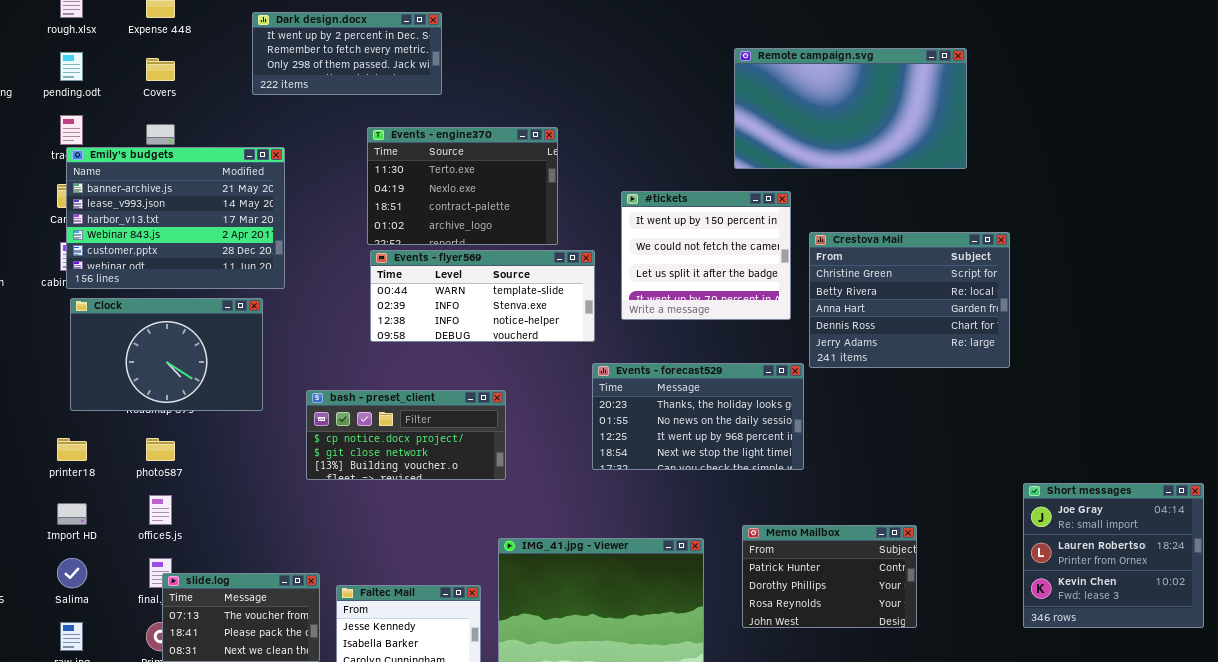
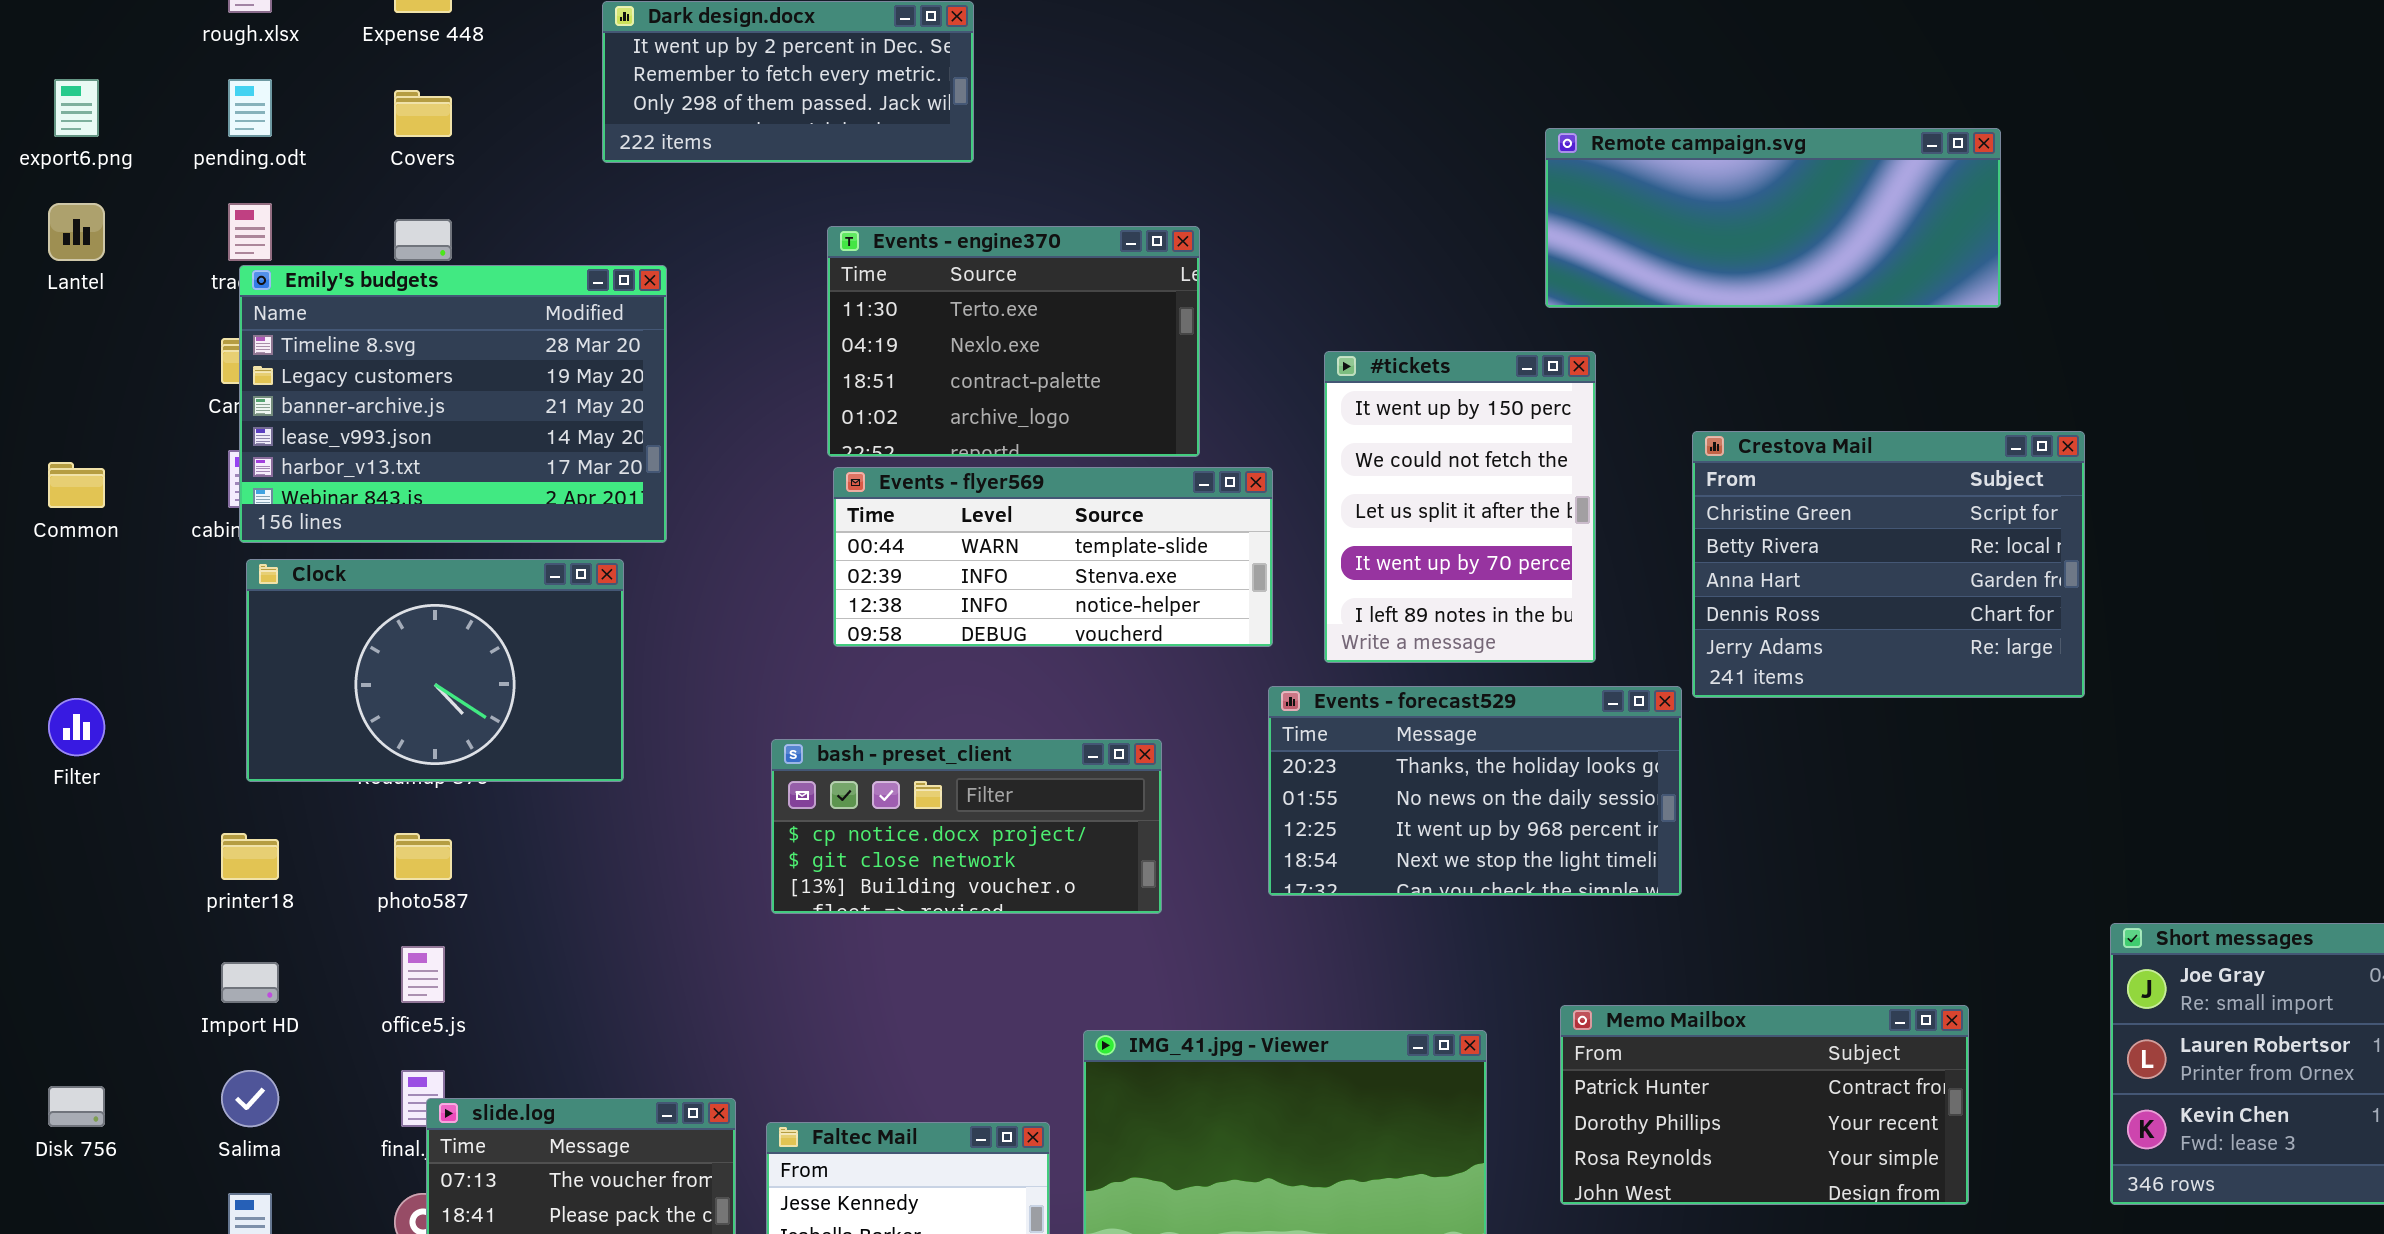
Remote campaign.svg: [734,48,967,169] -> [1545,128,2001,308], resized
Emily's budgets: [66,147,285,289] -> [239,265,667,543], scrolled up 2 rows
#tickets: [621,191,791,320] -> [1324,351,1596,663], resized
bash - preset_client: [306,390,506,480] -> [771,739,1162,914], moved
Memo Mailbox: [742,525,917,628] -> [1560,1005,1969,1205], resized

